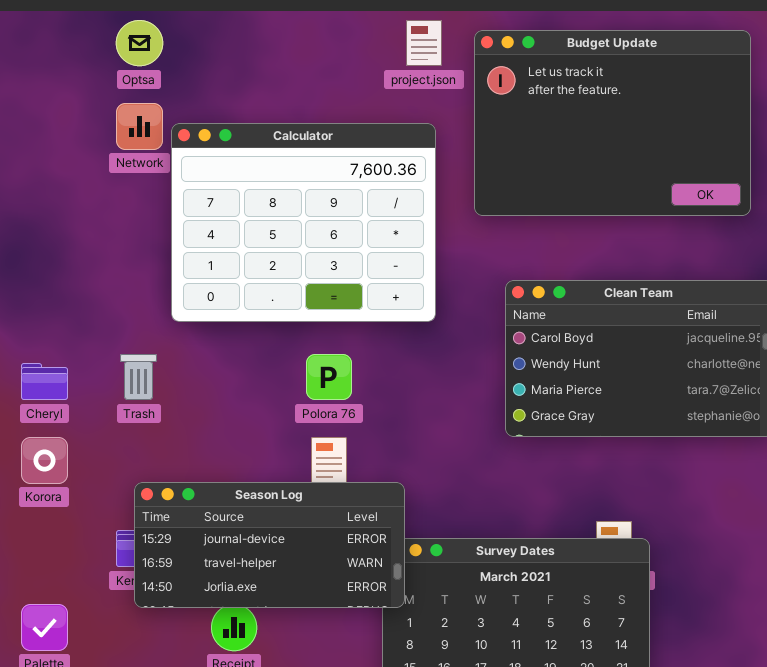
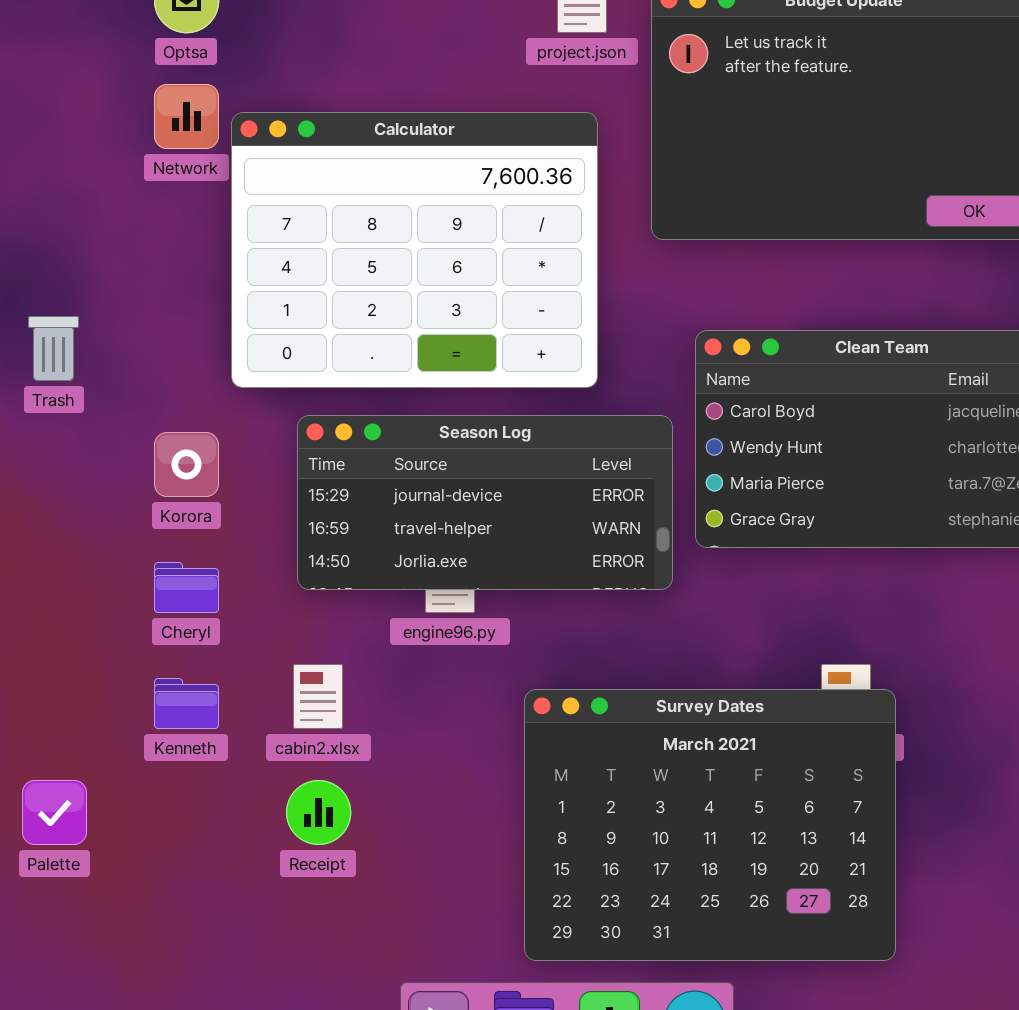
Trash: [120,354,157,400] -> [28,316,79,381], moved
Cheryl: [21,363,68,400] -> [154,562,219,613], moved
Korora: [21,437,68,484] -> [154,432,219,497], moved
Season Log: [134,482,405,608] -> [297,415,673,590], moved

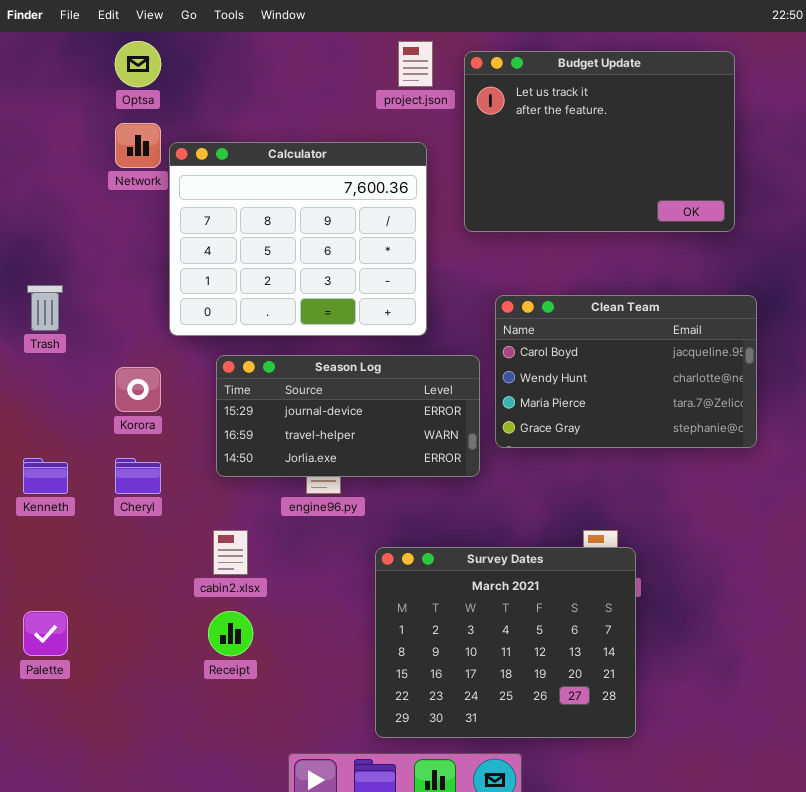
Kenneth: [154,678,219,729] -> [23,458,68,494], moved

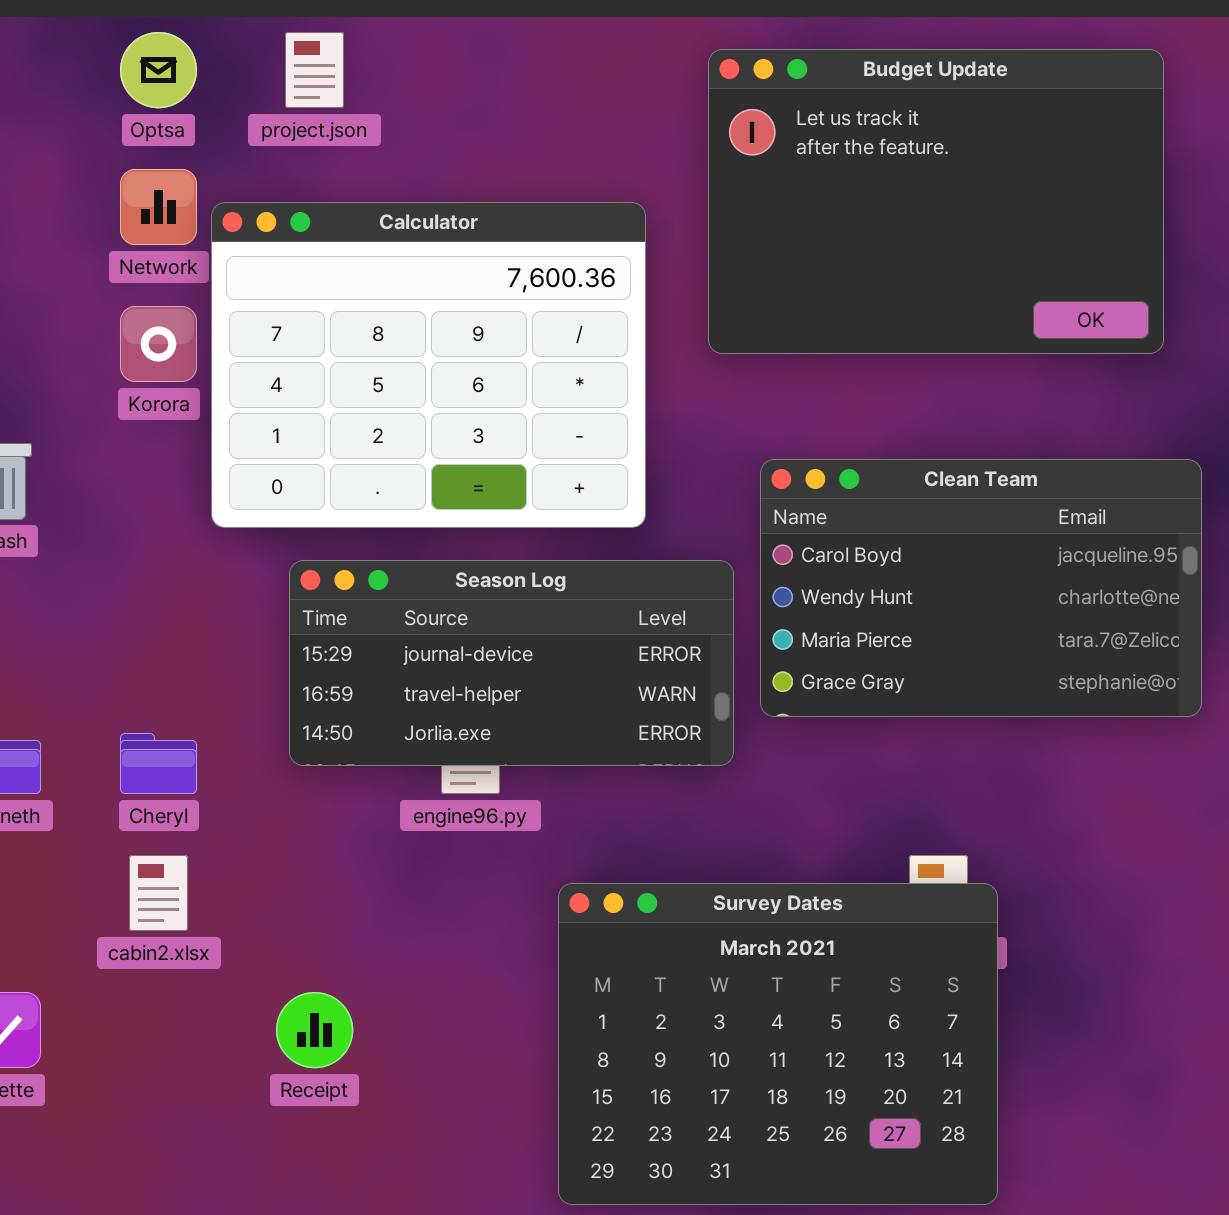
project.json: [398,41,433,87] -> [285,32,344,108], moved
Korora: [115,367,161,412] -> [120,306,197,382], moved
cabin2.xlsx: [213,530,248,575] -> [129,855,188,931], moved

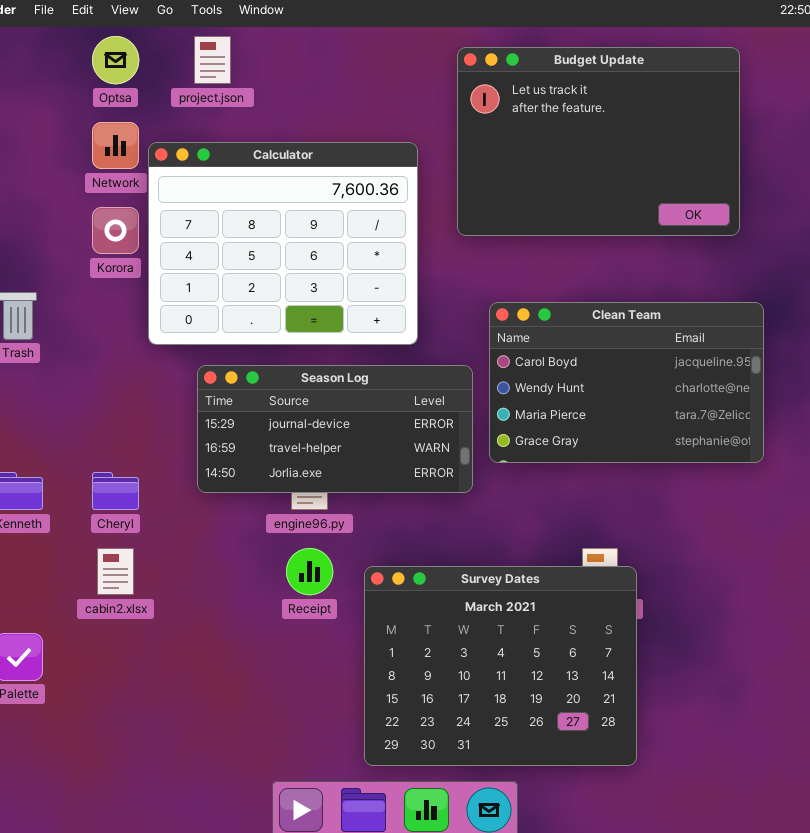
Receipt: [276,992,353,1068] -> [286,548,333,595], moved

